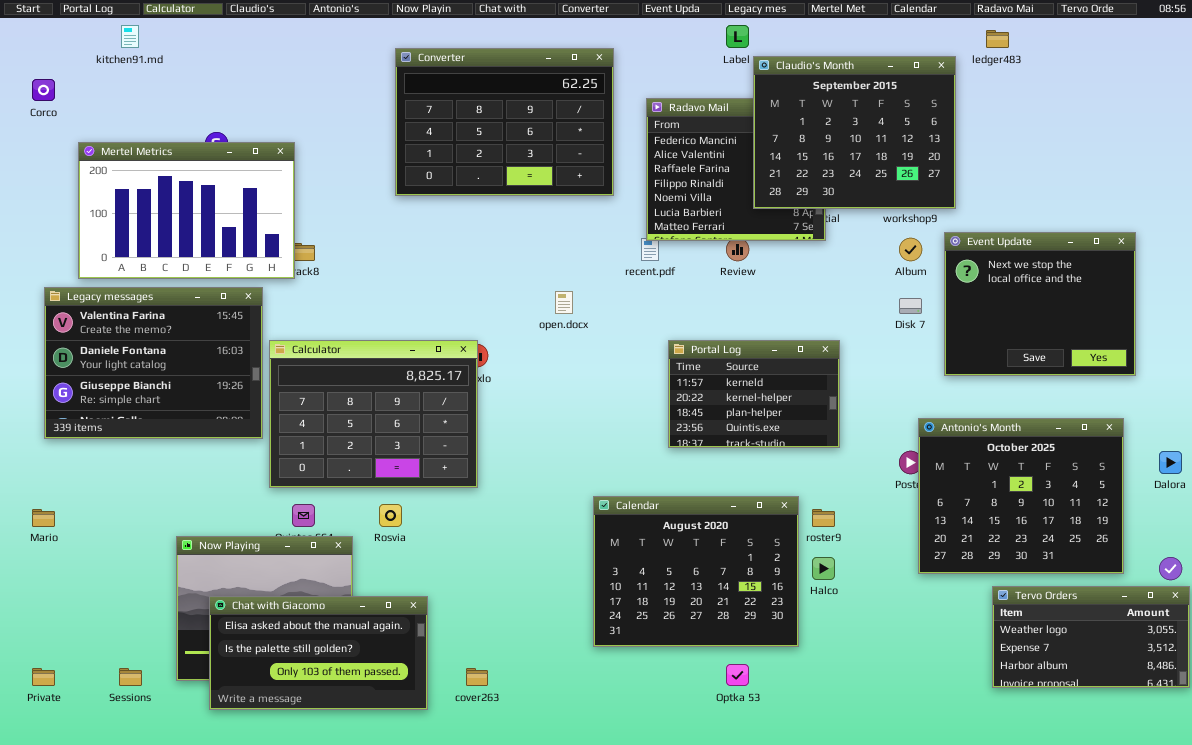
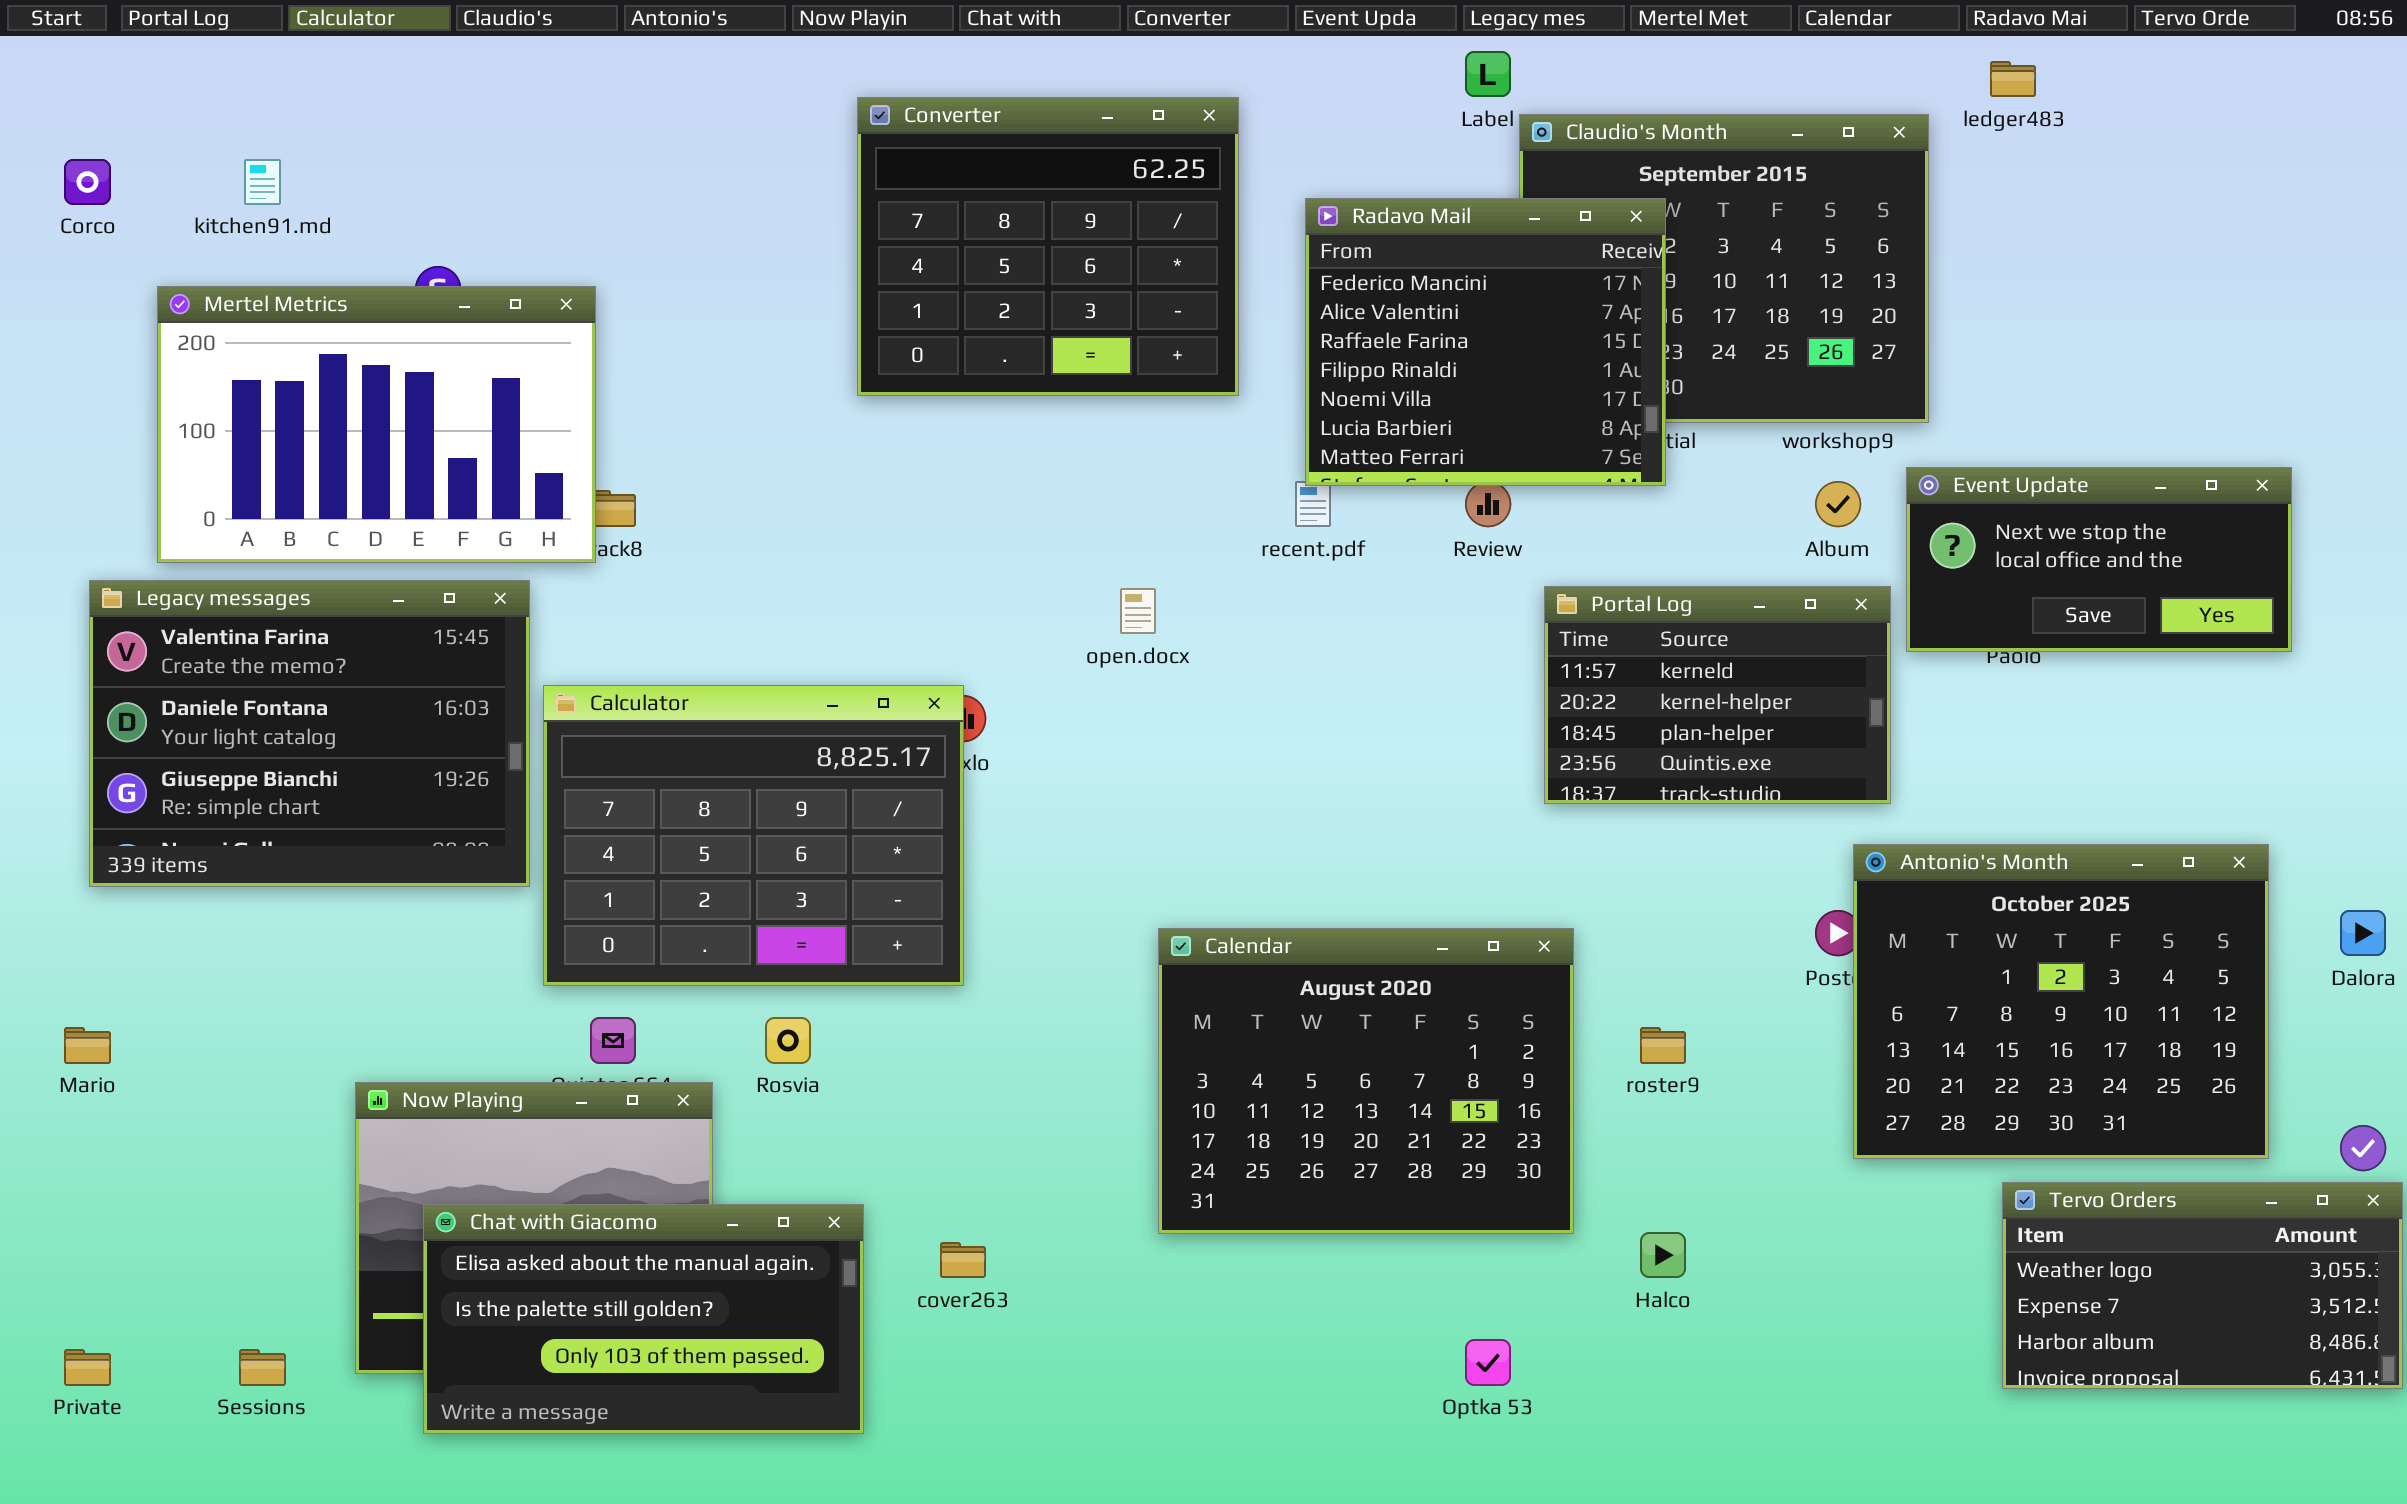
kitchen91.md: [121,25,139,48] -> [244,159,281,205], moved
Converter: [395,48,614,196] -> [857,97,1239,396], resized
Radavo Mail: [646,98,826,241] -> [1305,198,1666,486], raised
Event Update: [944,232,1136,376] -> [1906,467,2292,652], resized
Portal Log: [668,340,840,448] -> [1544,586,1891,804], moved
Calendar: [593,496,799,647] -> [1158,928,1574,1234], moved
Halco: [812,557,835,580] -> [1640,1232,1686,1278], moved
cover263: [466,668,488,686] -> [940,1242,986,1278], moved

